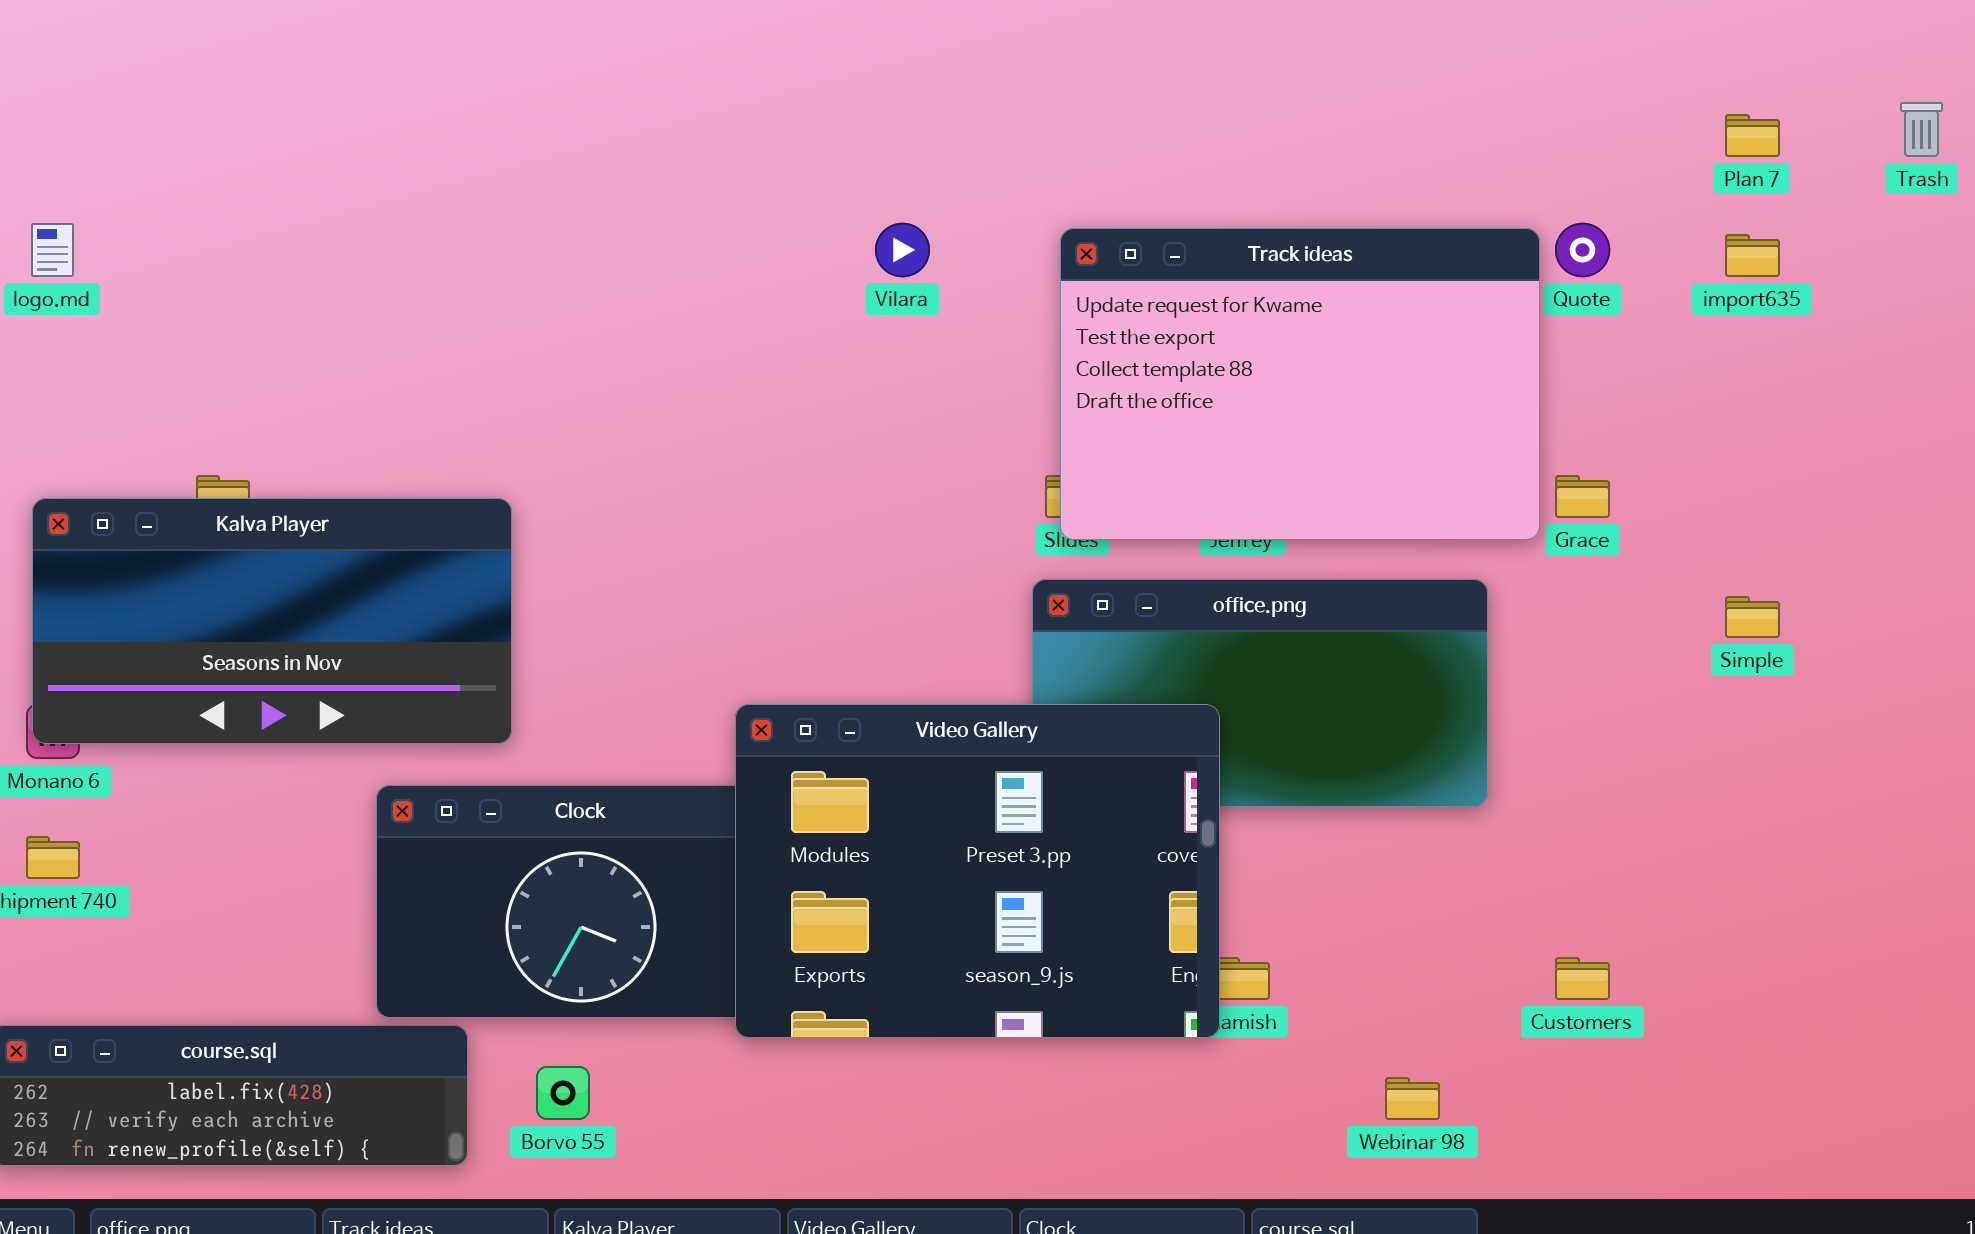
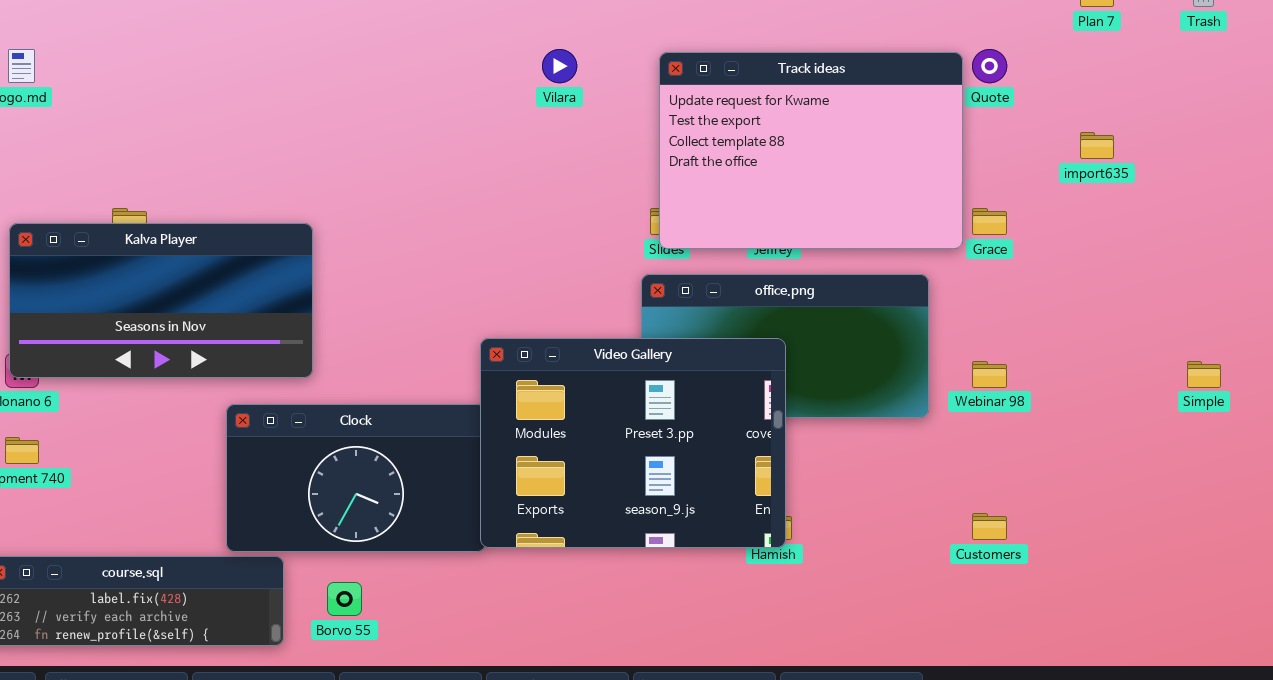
import635: [1725,234,1780,277] -> [1080,132,1114,159], moved
Simple: [1725,596,1780,638] -> [1187,361,1221,388], moved
Video Gallery: [735,704,1220,1038] -> [480,338,786,548], moved
Webinar 98: [1385,1077,1440,1120] -> [972,361,1007,388], moved

